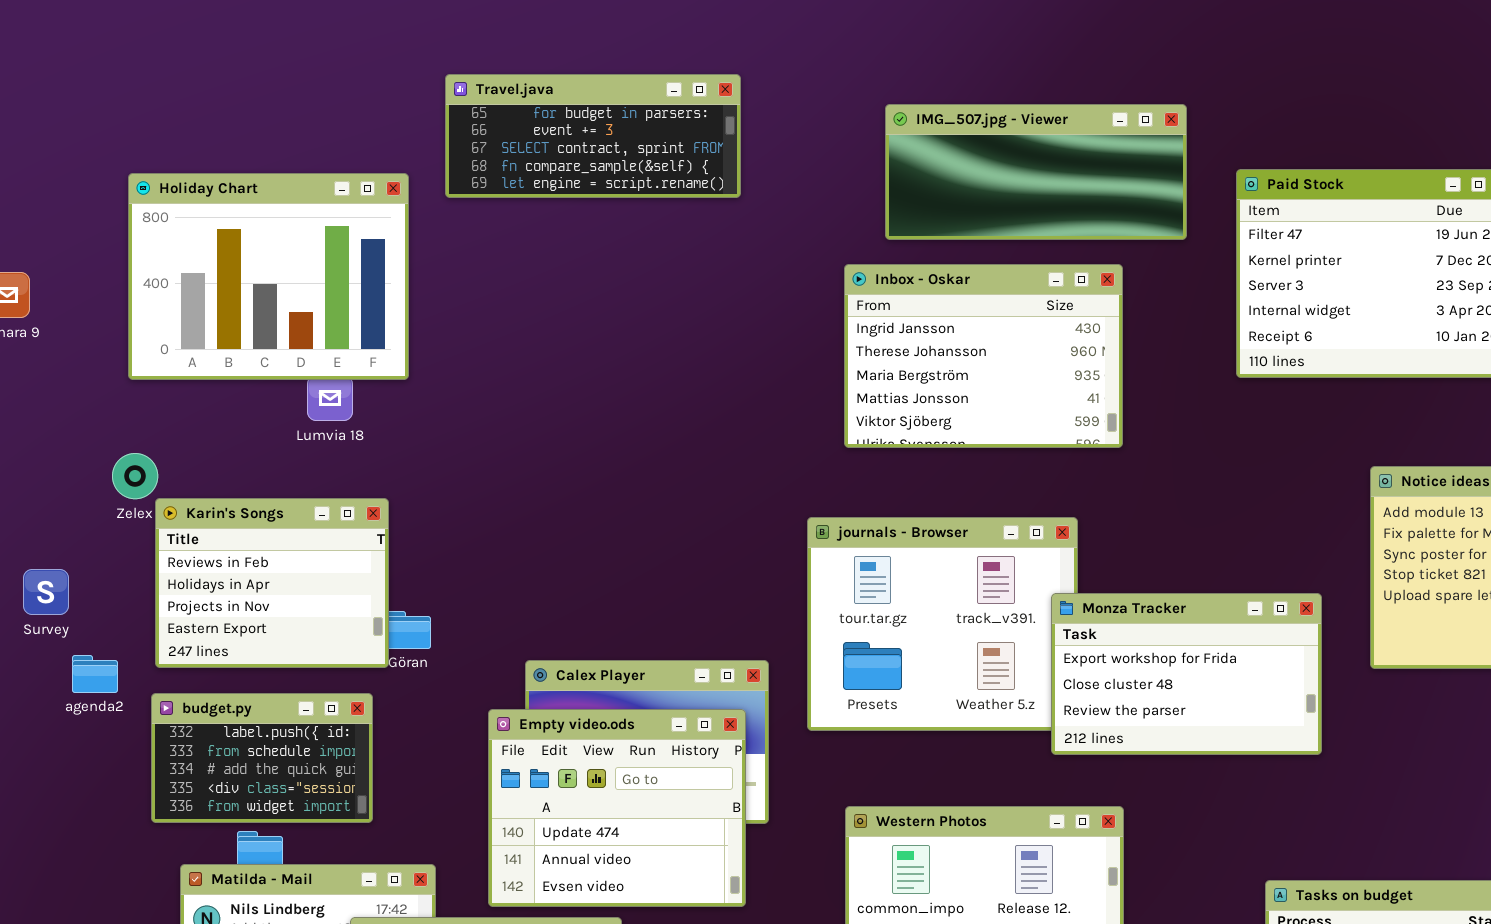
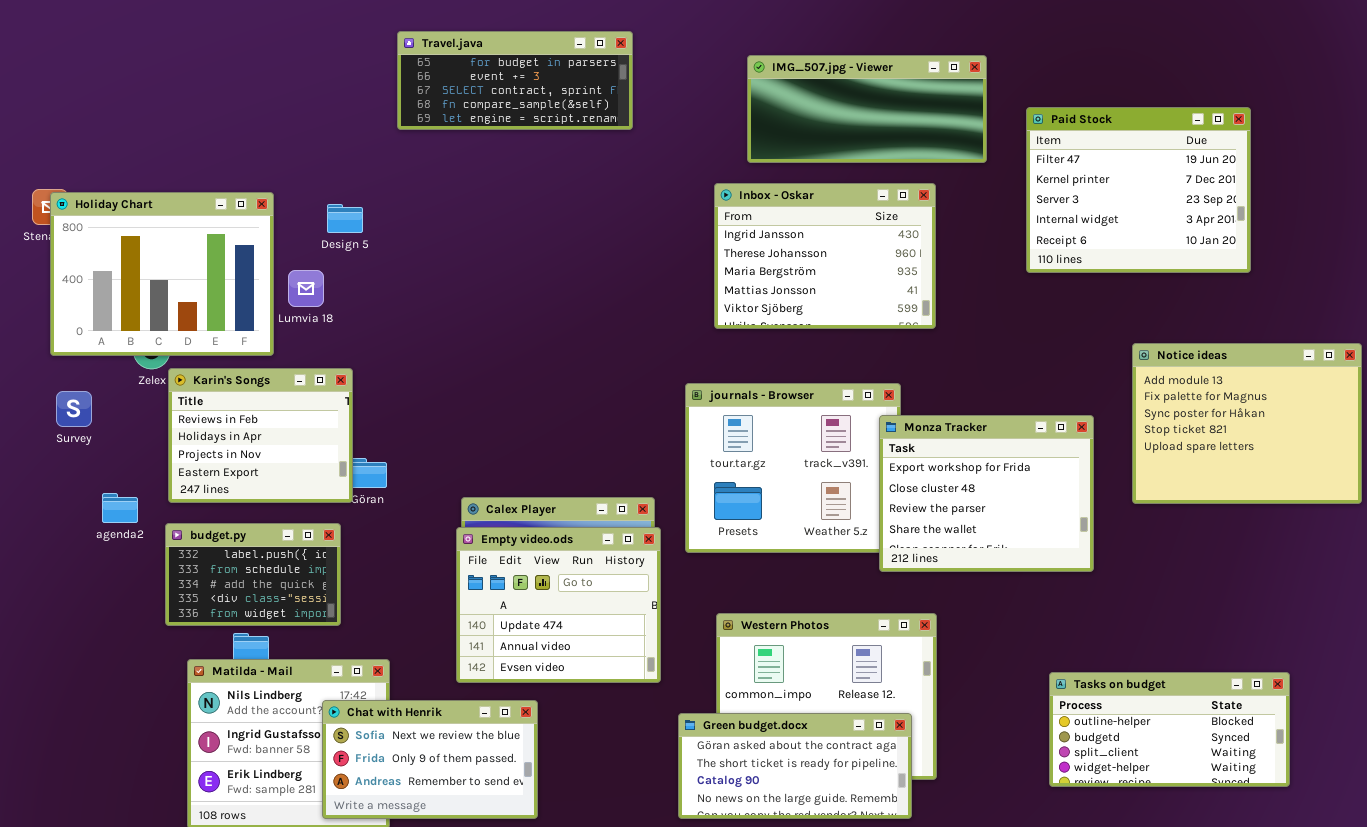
Holiday Chart: [128,173,409,380] -> [50,192,274,356], moved
Survey: [23,569,69,615] -> [56,391,92,427], moved
Monza Tracker: [1051,593,1322,755] -> [879,415,1094,572], resized
Empty video.ods: [488,709,746,907] -> [456,527,661,683], moved

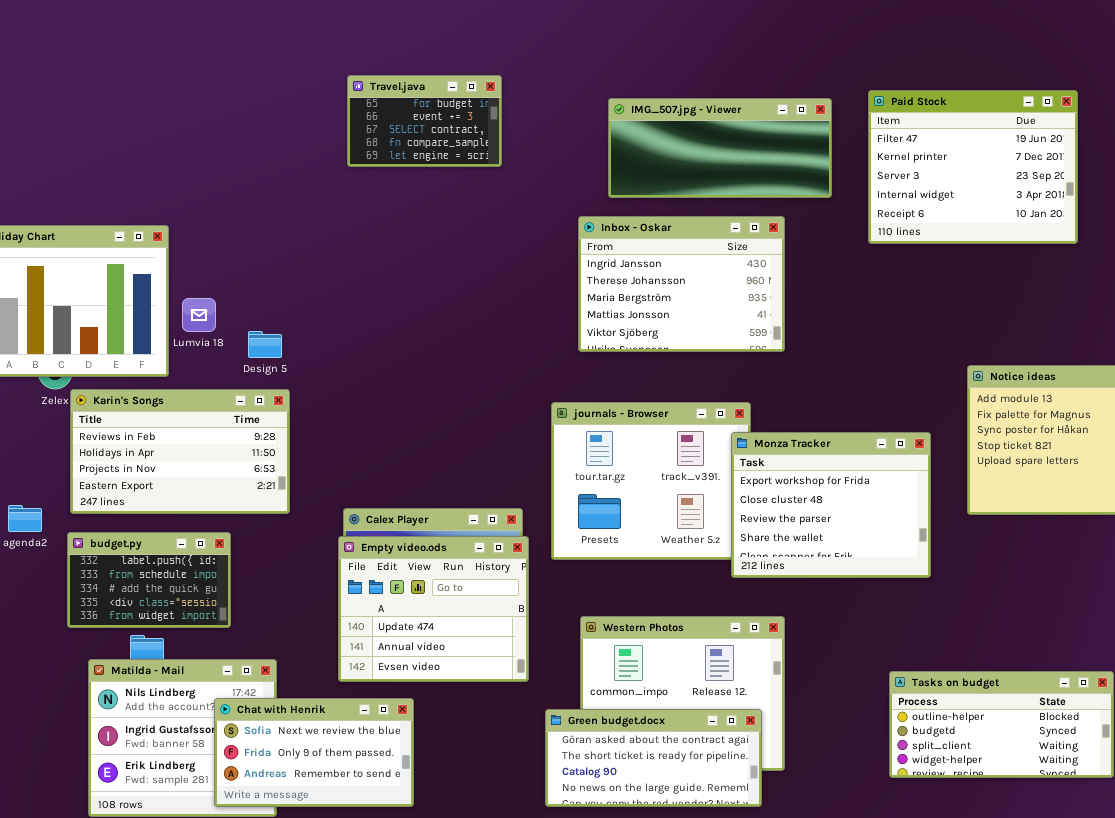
Travel.java: [397,31,633,130] -> [347,75,502,167], resized
Paid Stock: [1026,107,1251,273] -> [868,90,1078,244], moved
Design 5: [327,204,363,233] -> [248,331,282,358], moved
Karin's Songs: [168,368,353,503] -> [70,389,290,514], resized

